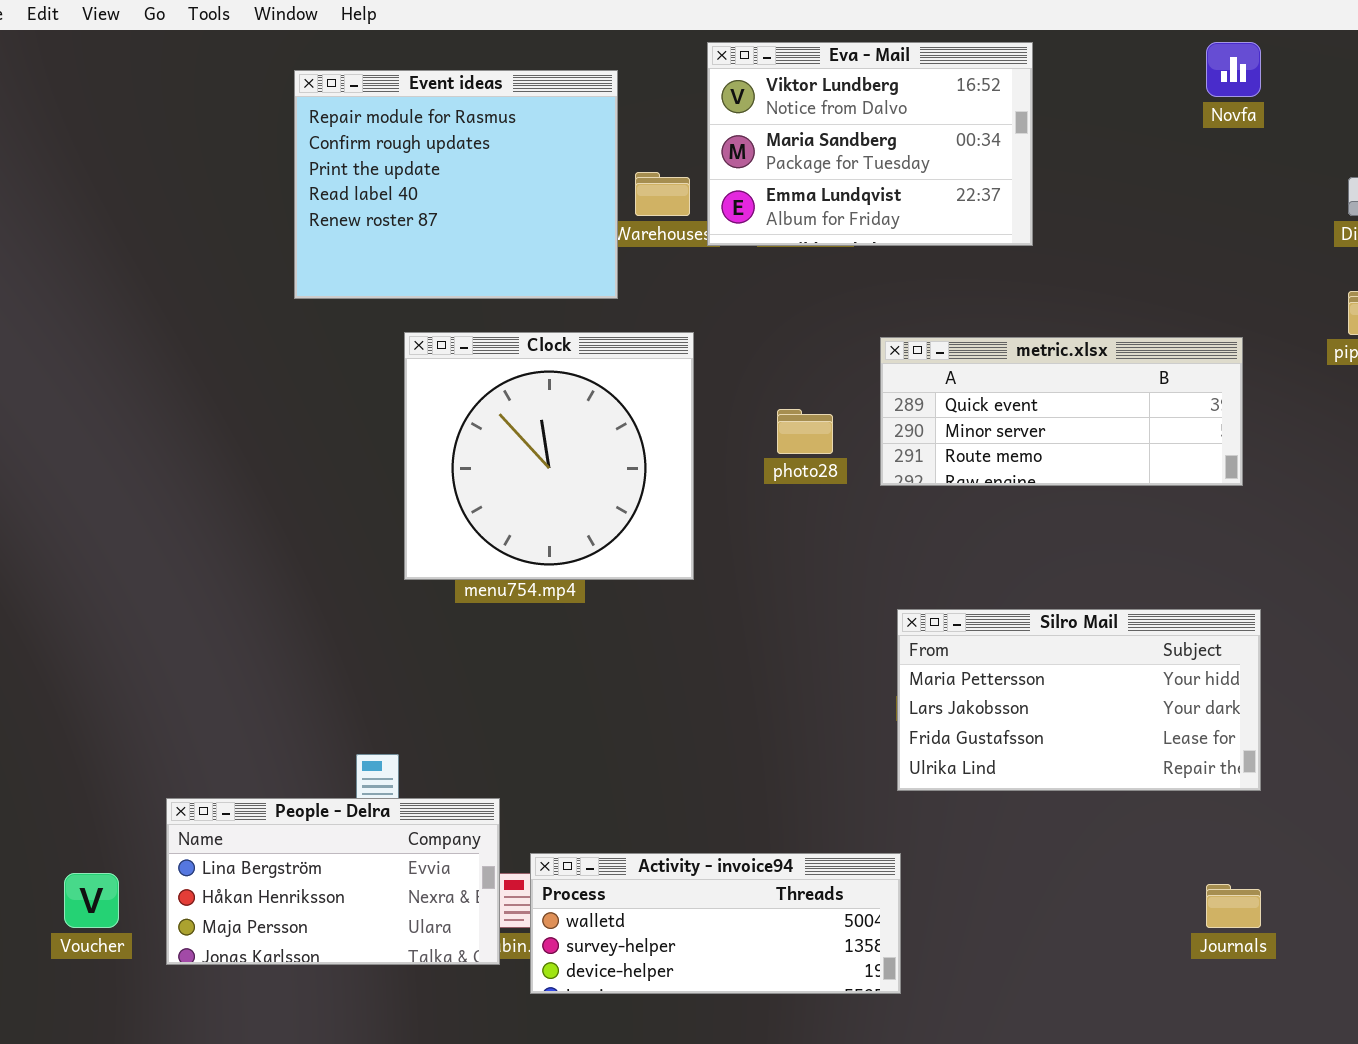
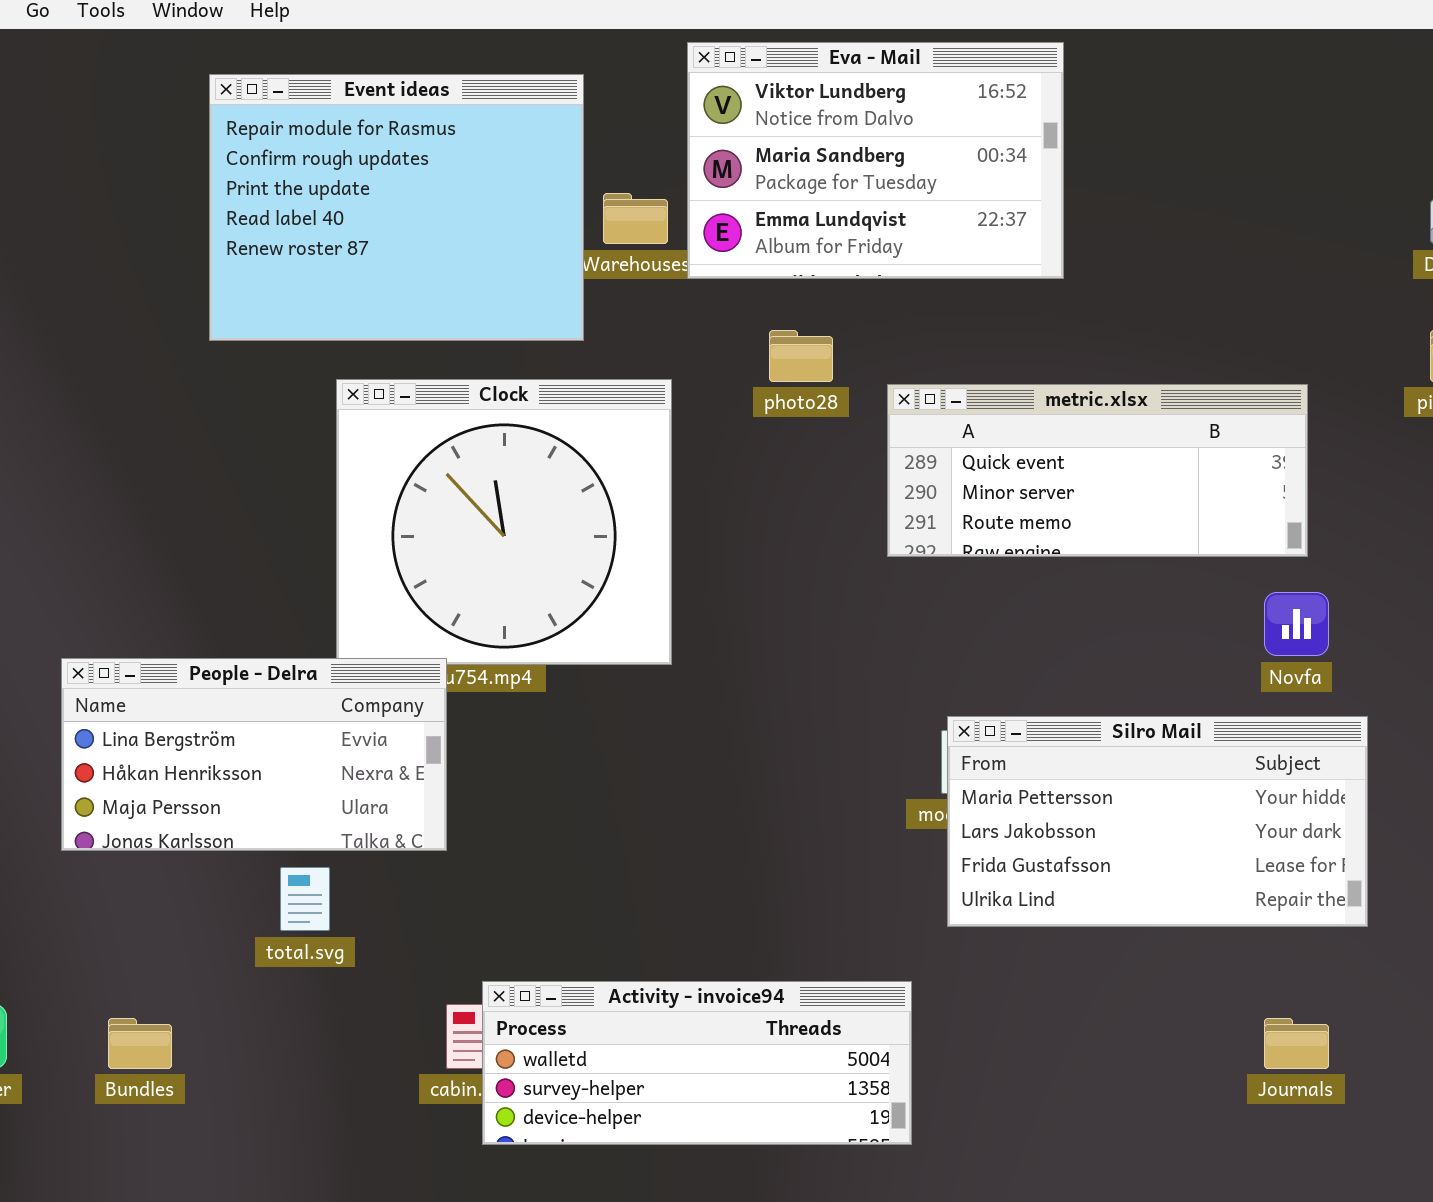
Novfa: [1206,42,1261,97] -> [1264,592,1329,656], moved
photo28: [777,409,833,454] -> [769,330,833,382], moved
Silro Mail: [897,609,1261,791] -> [947,716,1368,927], moved
People - Delra: [166,798,500,965] -> [61,658,447,851], moved

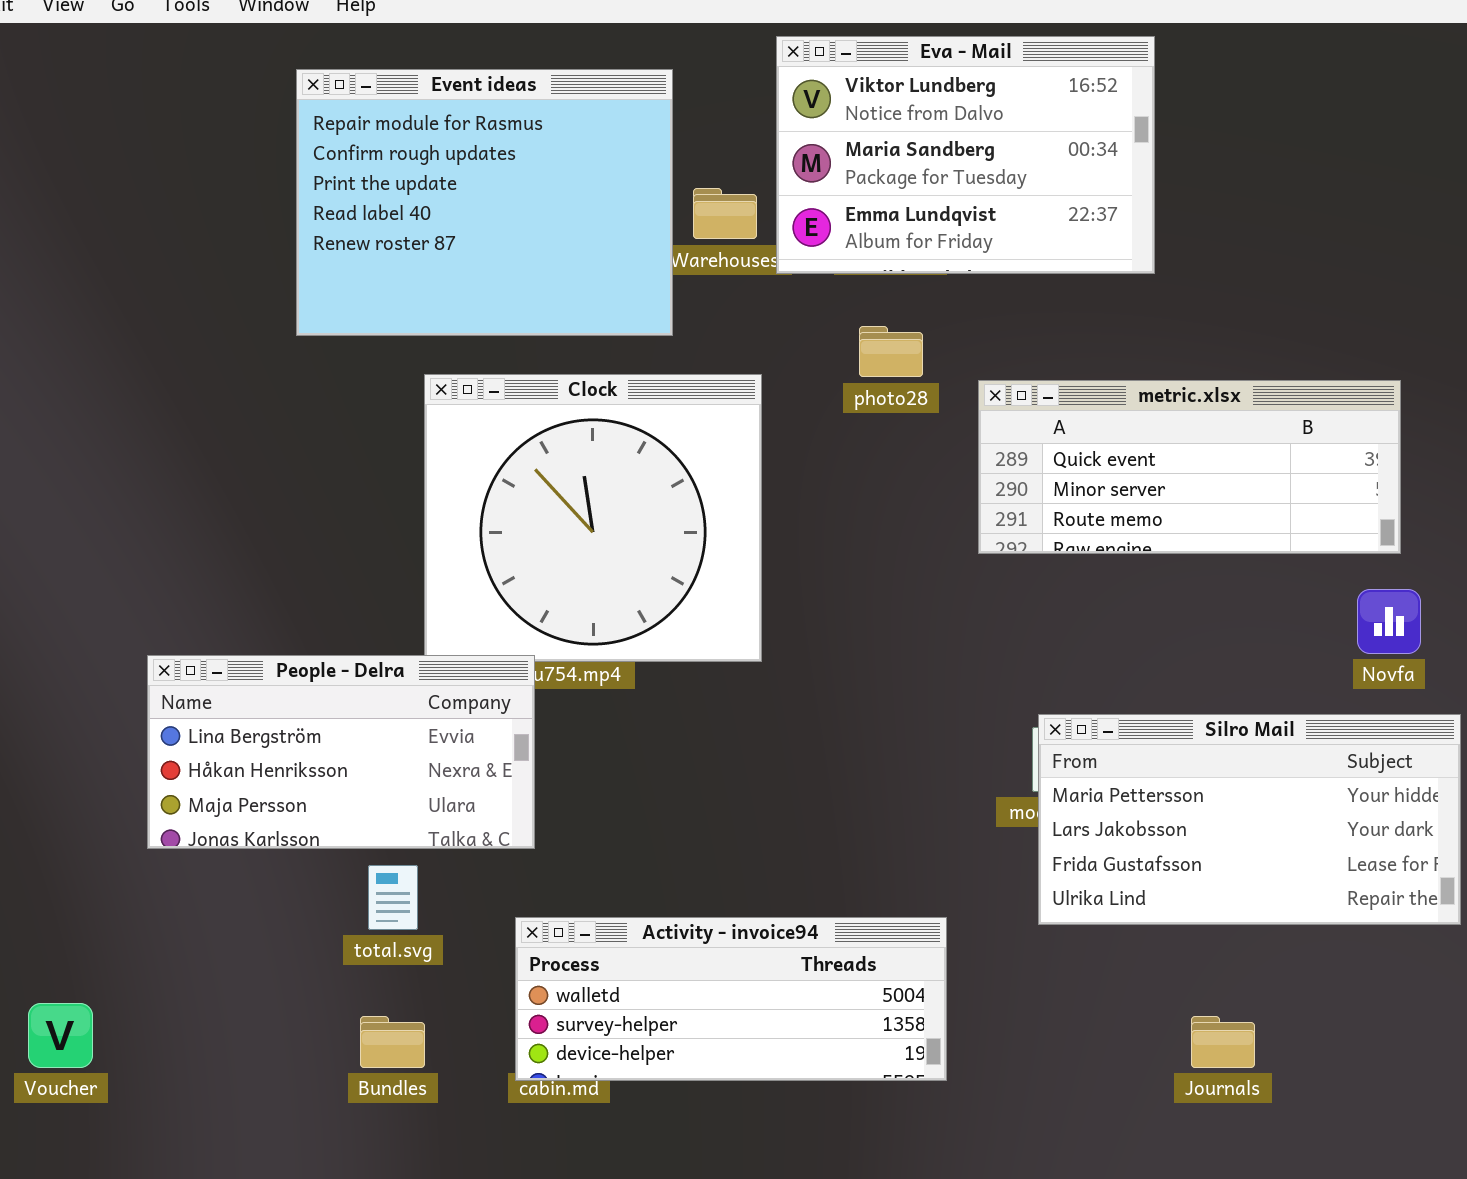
Activity - invoice94: [482,981,912,1145] -> [515,917,947,1081], moved
Bundles: [108,1018,172,1069] -> [360,1016,425,1068], moved
Journals: [1264,1018,1329,1069] -> [1191,1016,1255,1068], moved

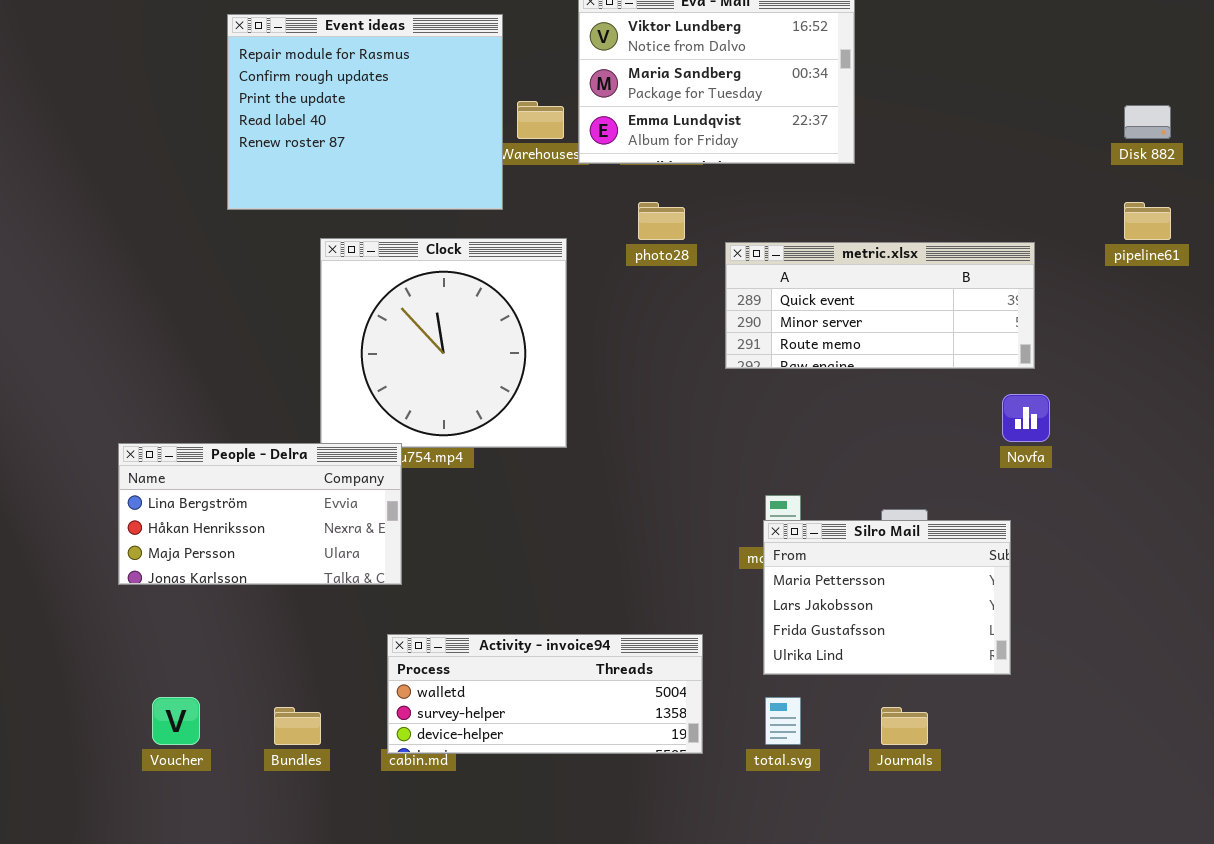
Silro Mail: [1038,714,1461,925] -> [763,520,1011,675], moved, resized
total.svg: [368,865,418,930] -> [765,697,801,745], moved
Voucher: [28,1003,93,1068] -> [152,697,200,745], moved

